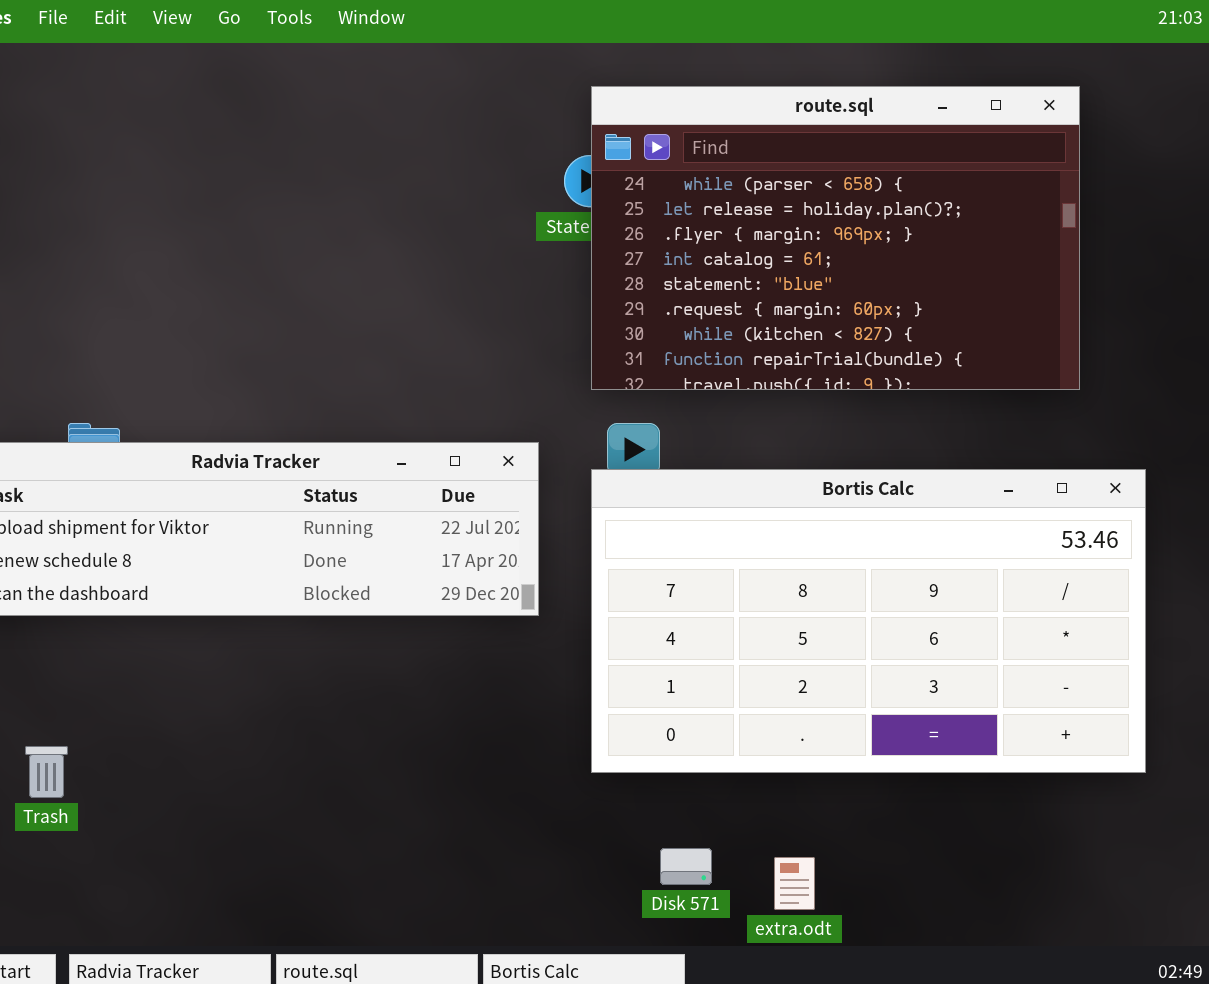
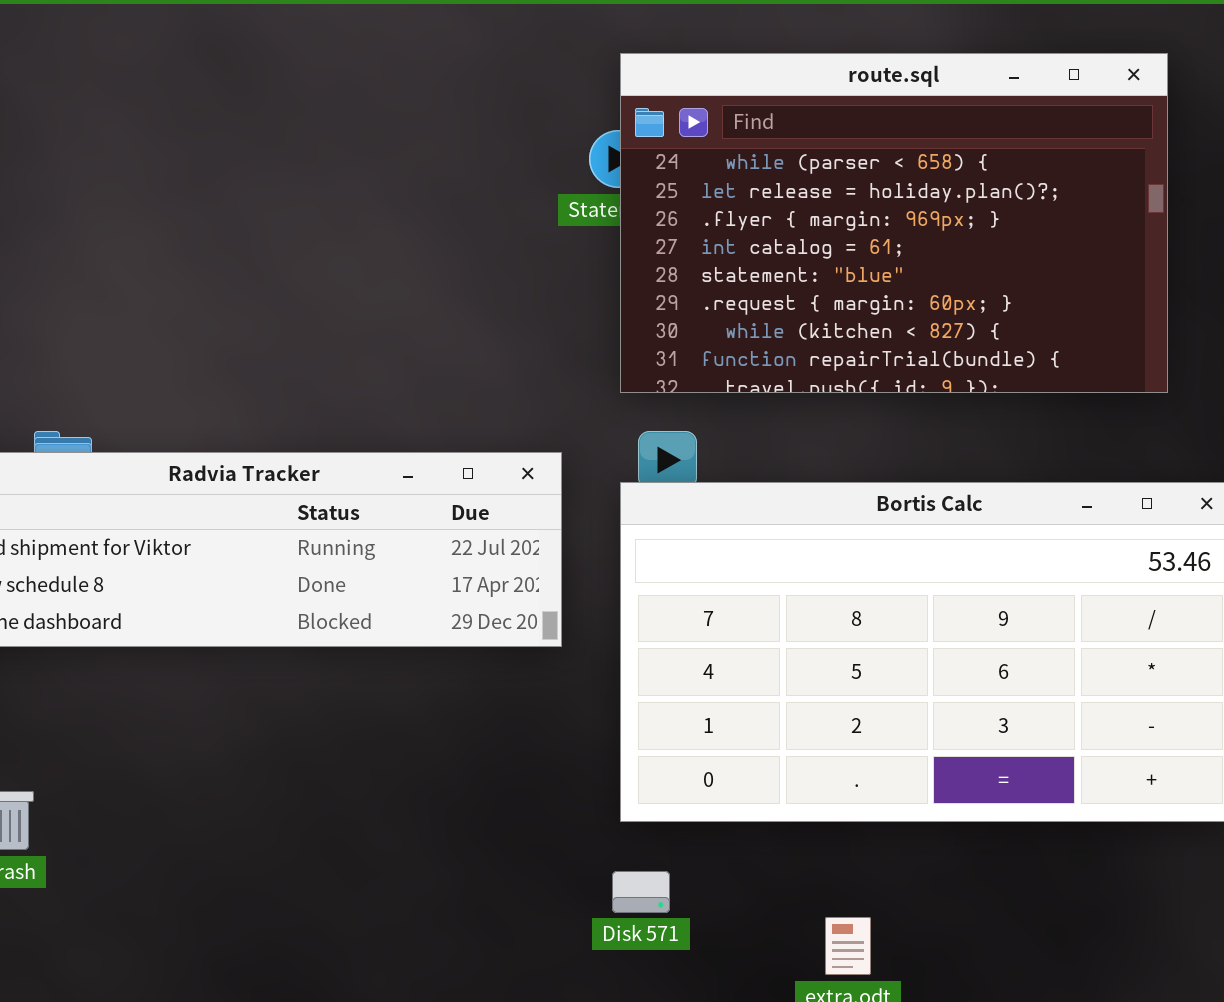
Disk 571: [660,848,712,885] -> [612,871,670,913], moved

